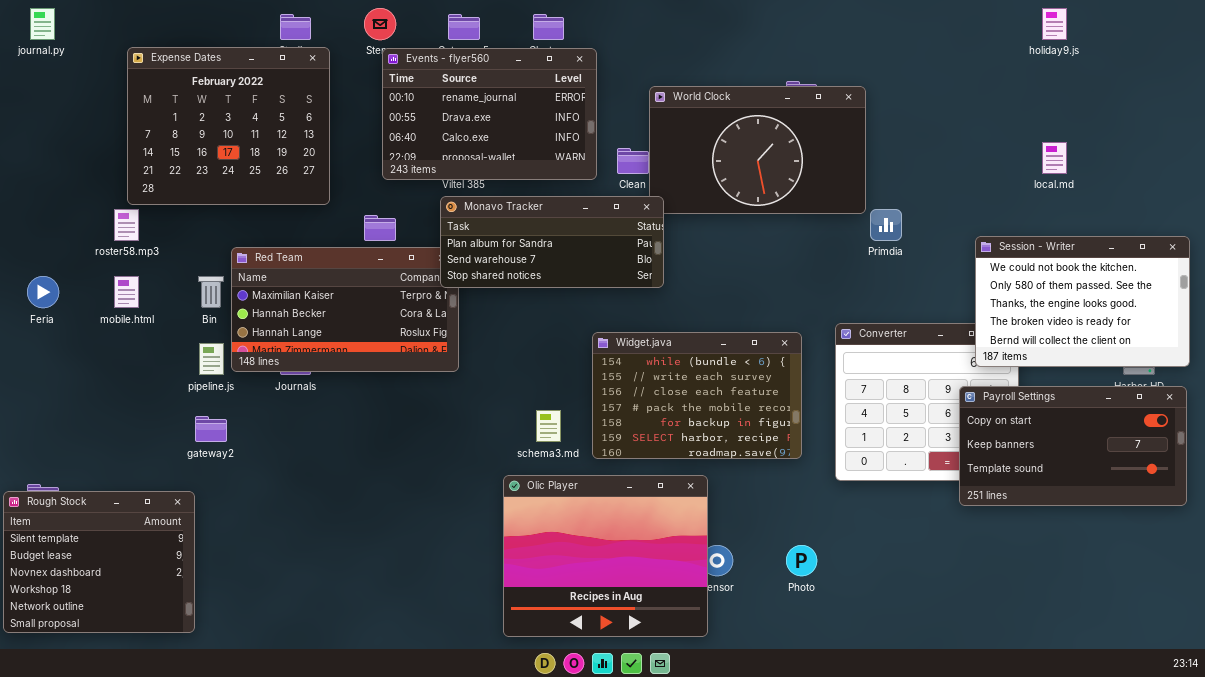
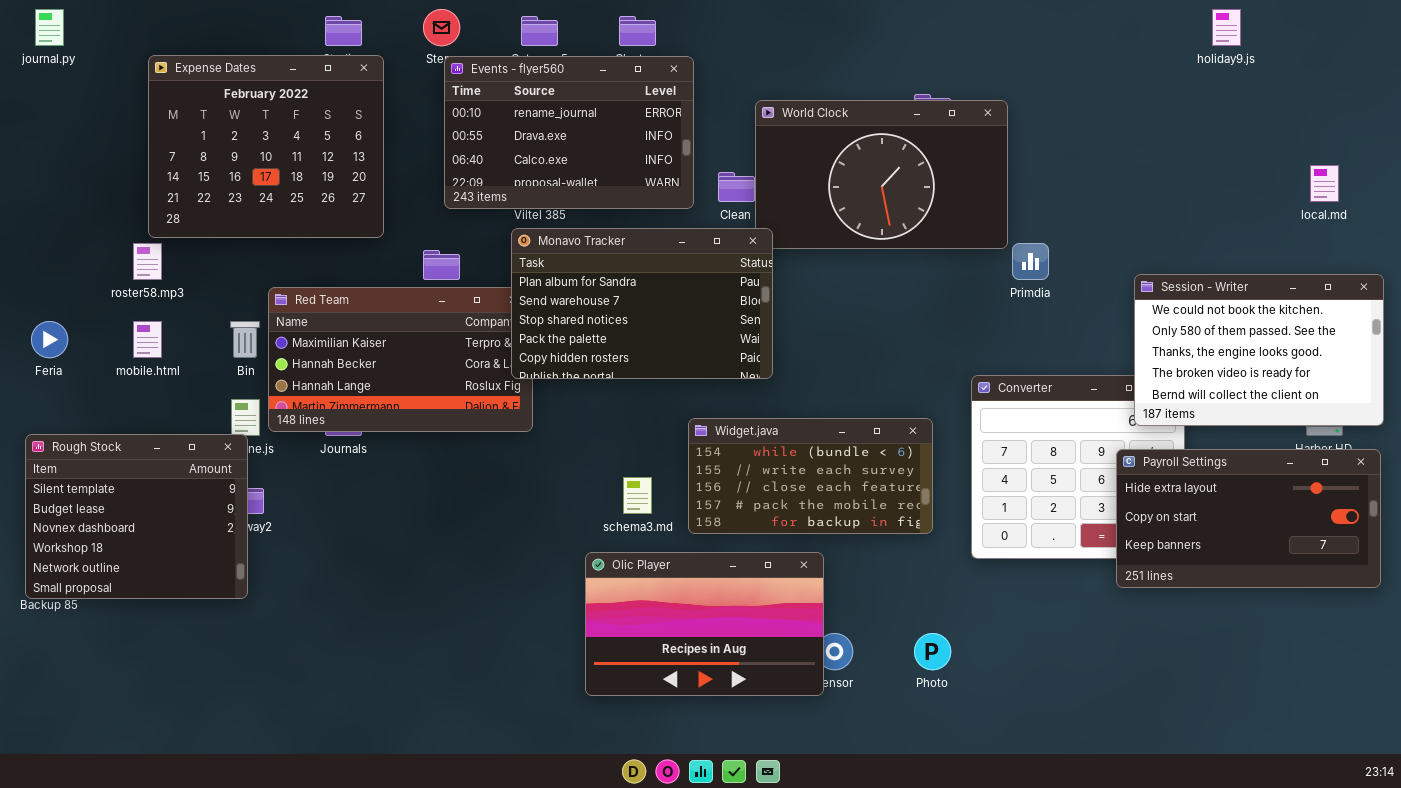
local.md: [1042,142,1067,174] -> [1310,165,1339,202], moved
Monavo Tracker: [440,196,664,288] -> [511,228,773,379], resized
Widget.java: [592,332,802,459] -> [688,418,933,534], resized
Payroll Settings: [959,386,1187,506] -> [1116,449,1381,588], scrolled up 1 row
Olic Player: [503,475,708,637] -> [585,552,824,696], resized
Rough Stock: [3,491,195,633] -> [25,434,248,599], moved

